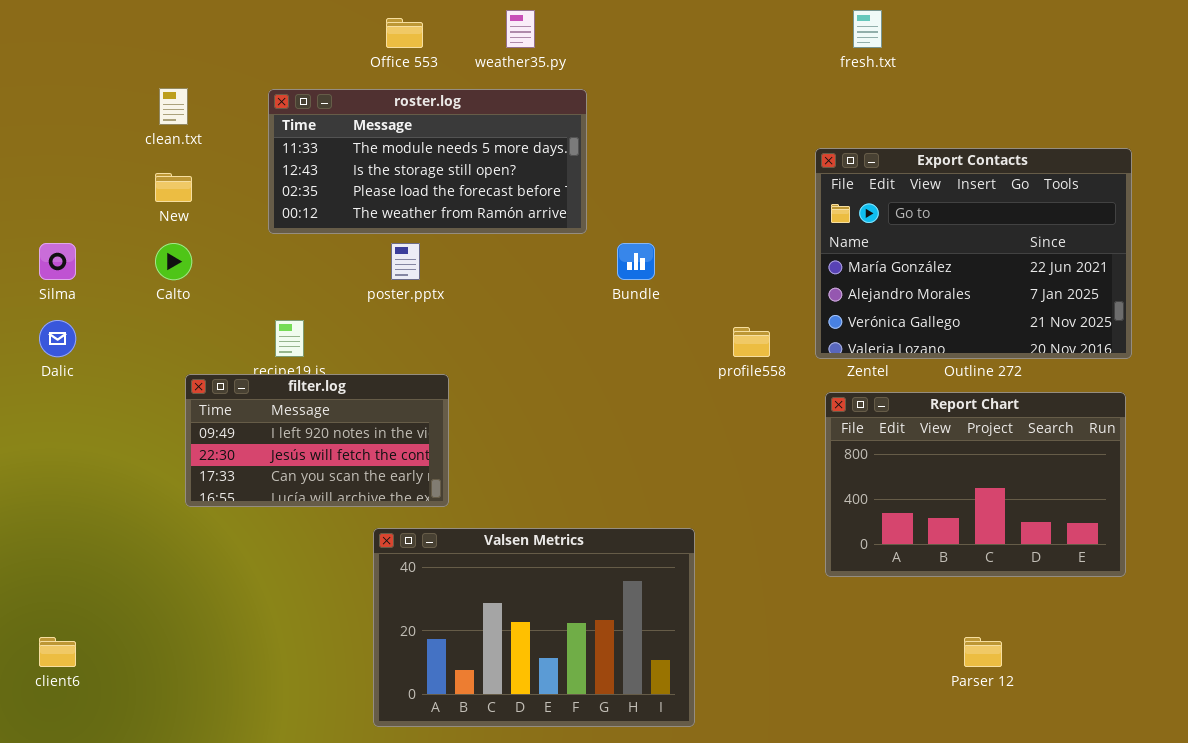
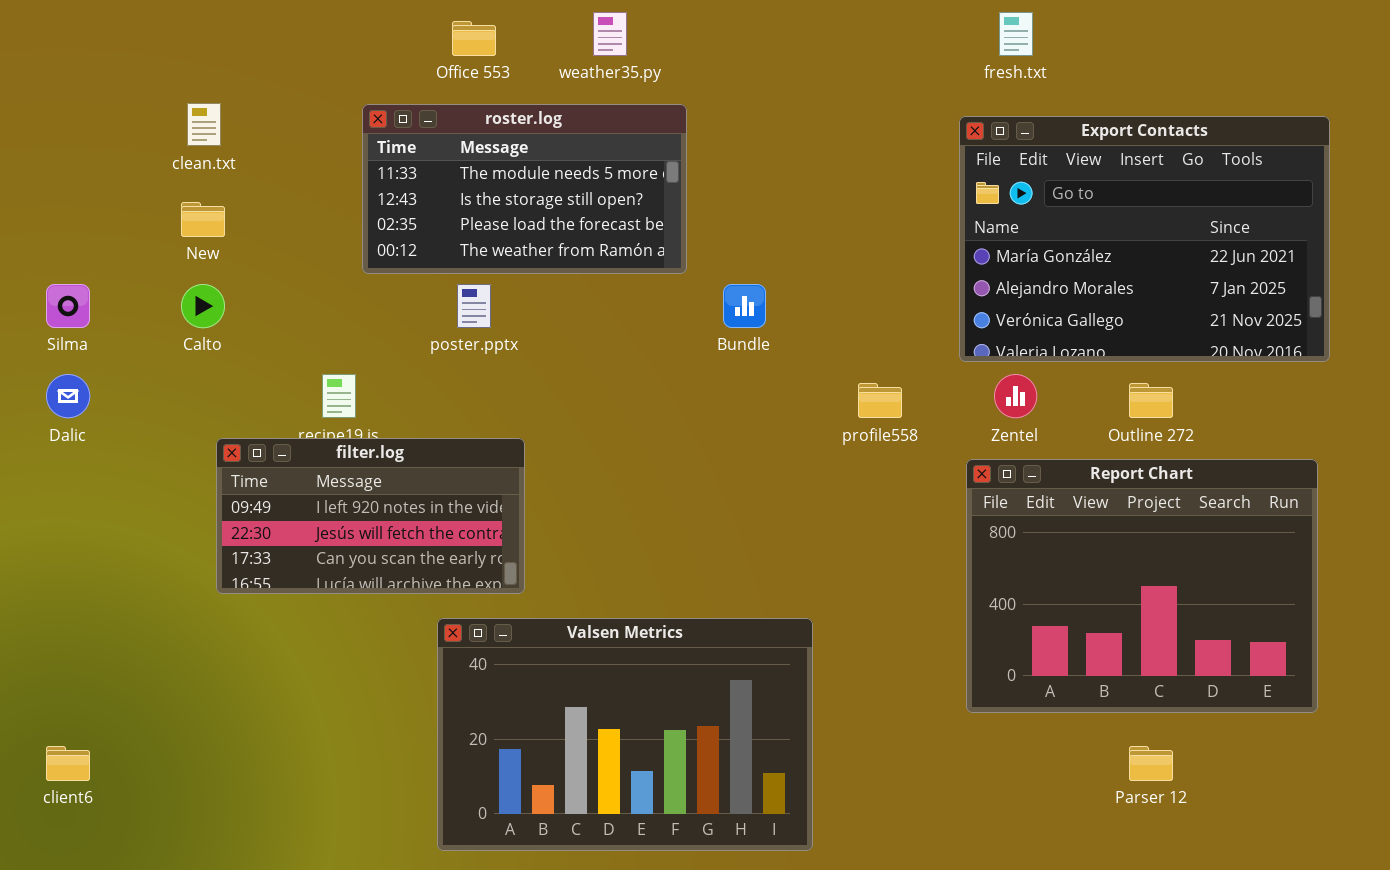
roster.log: [268,89,587,234] -> [362,104,687,274], resized
Export Contacts: [815,148,1132,359] -> [959,116,1330,362], moved
Report Chart: [825,392,1126,577] -> [966,459,1318,713], resized

